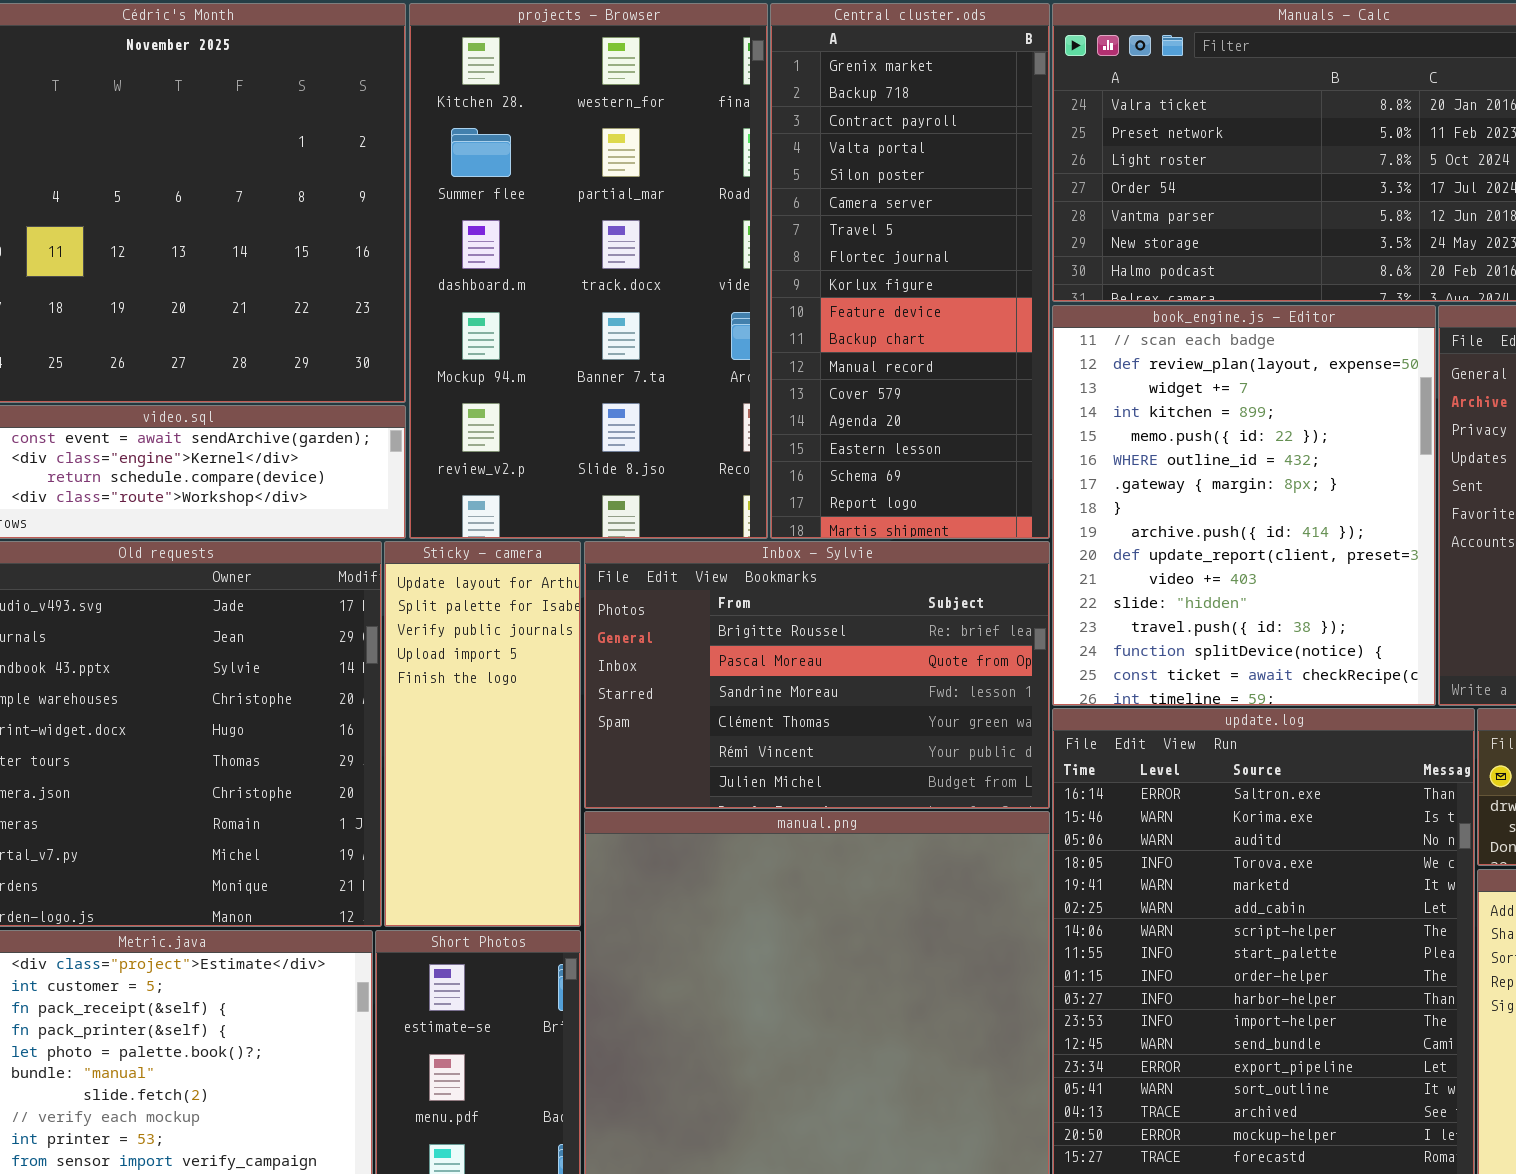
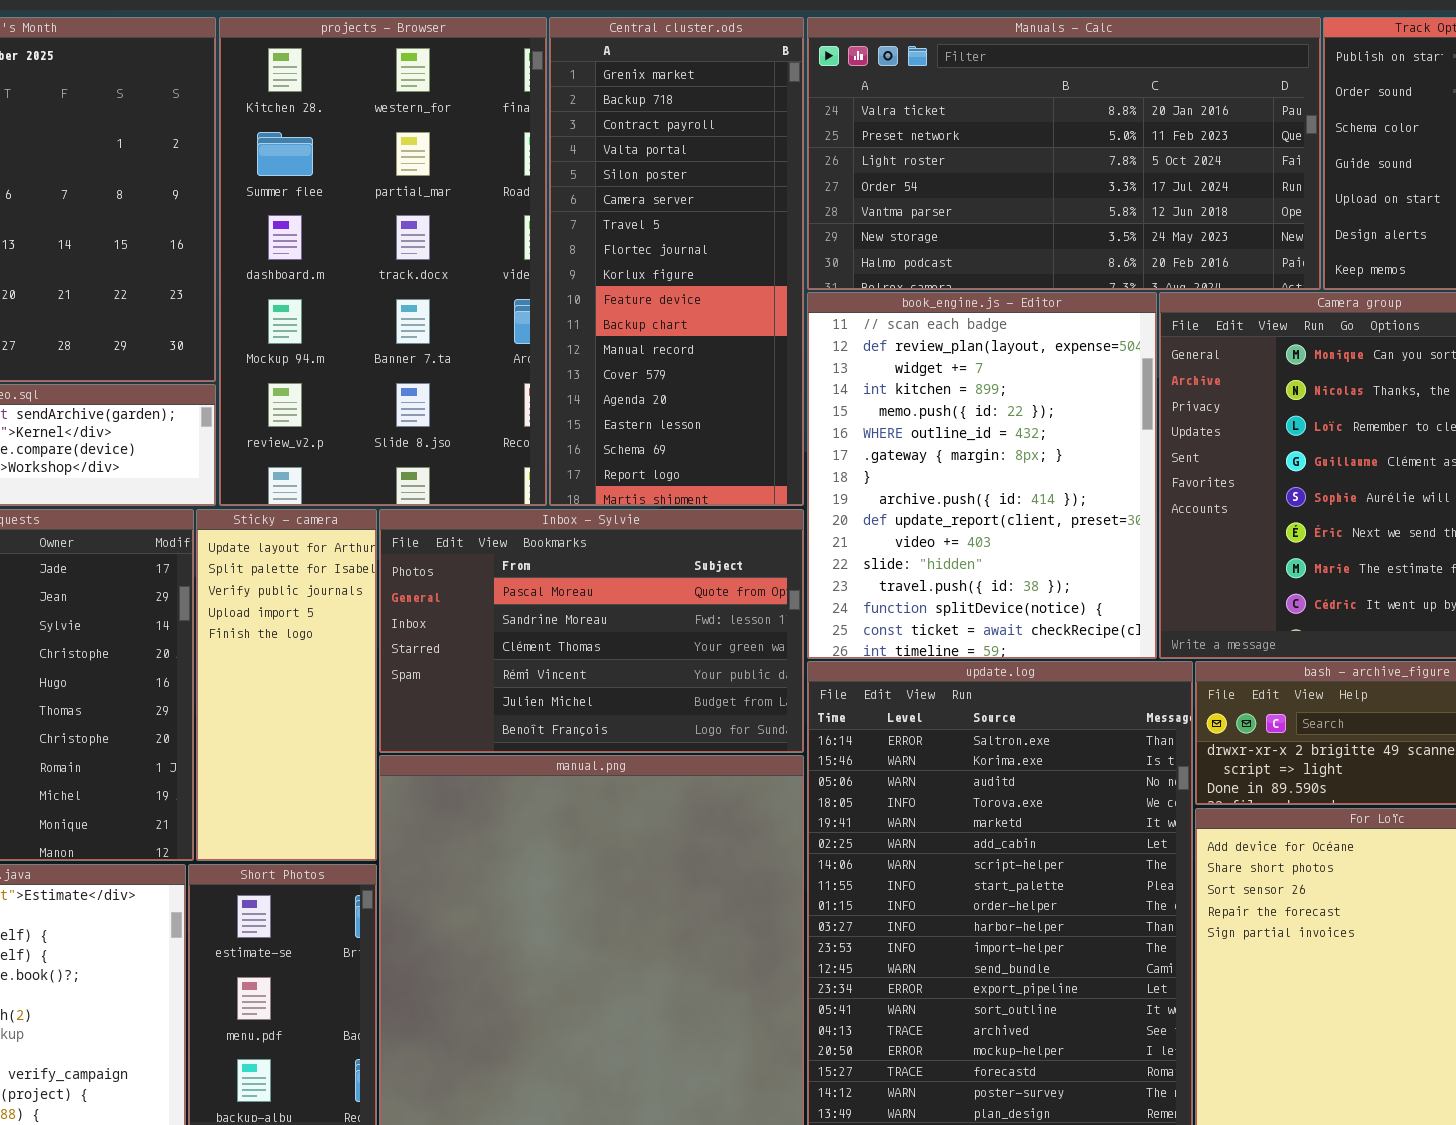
Inbox - Sylvie: [584,541,1050,809] -> [379,509,804,753], scrolled down 1 row

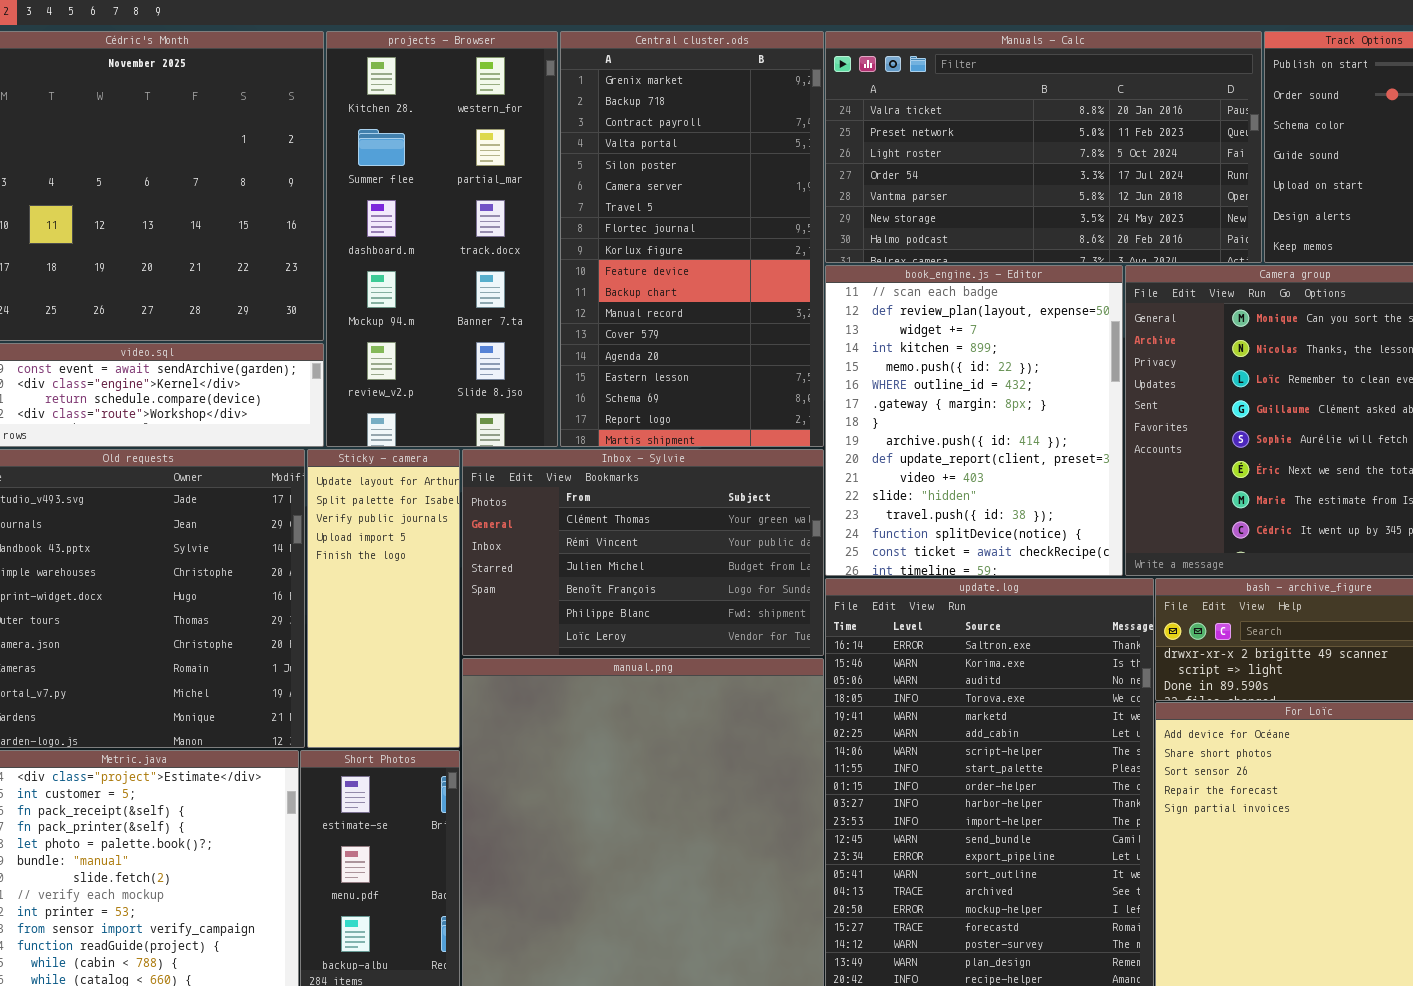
projects - Browser: [219,17,547,506] -> [326,31,558,447], resized
Central cluster.ods: [549,17,804,506] -> [560,31,824,447], resized
Inbox - Sylvie: [379,509,804,753] -> [462,449,824,656], scrolled down 2 rows

